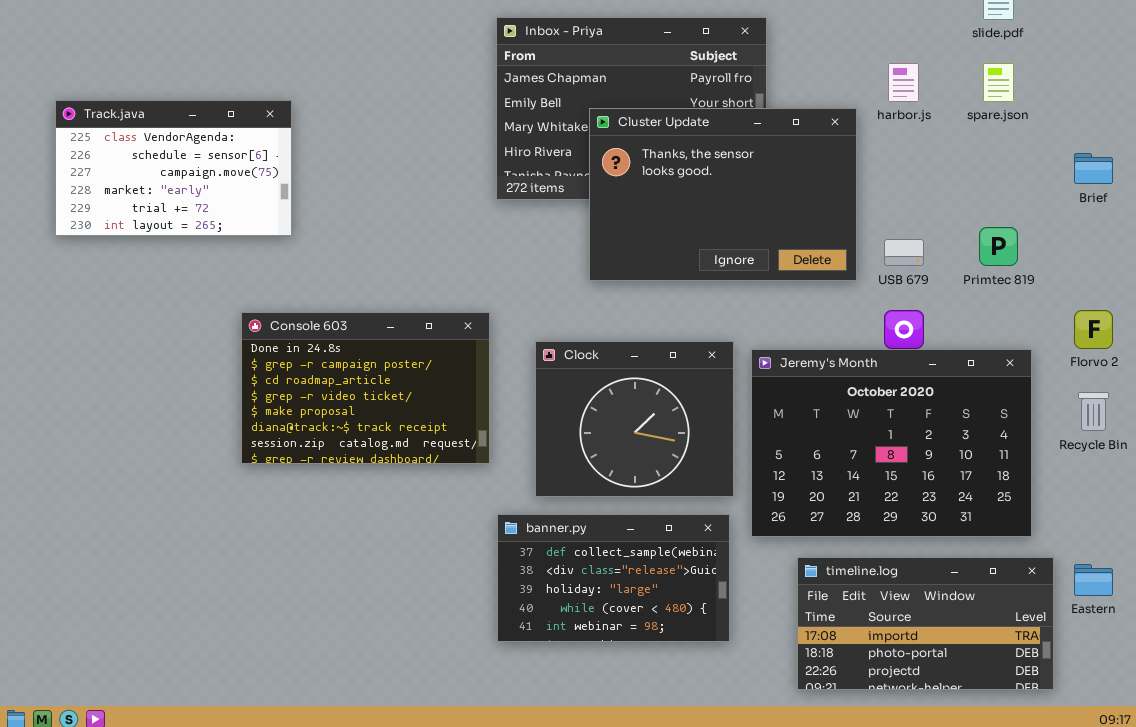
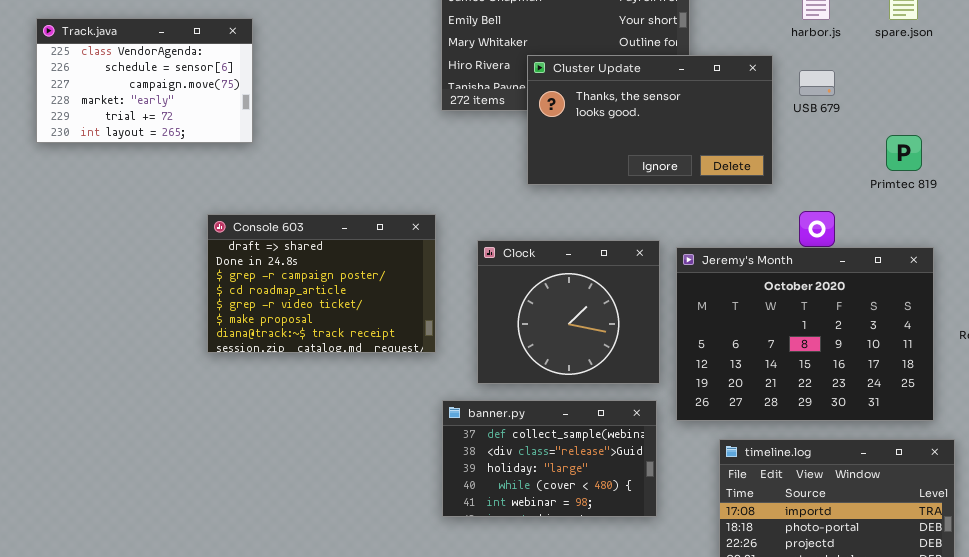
Cluster Update: [589,108,857,281] -> [527,55,773,185], resized
USB 679: [884,239,924,266] -> [799,70,835,96], moved
Console 603: [241,312,490,464] -> [207,214,436,353], scrolled up 1 row

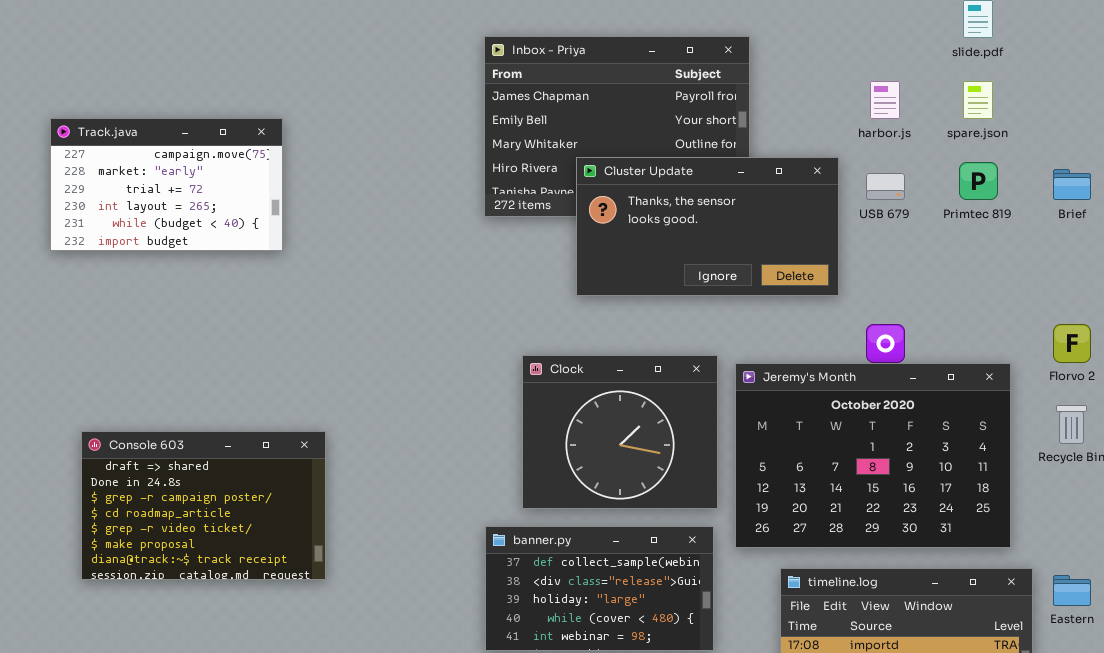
Track.java: [36,18,253,143] -> [50,118,283,251], scrolled down 2 rows
Primtec 819: [886,135,922,171] -> [959,162,998,200], moved
Console 603: [207,214,436,353] -> [81,431,326,580], moved

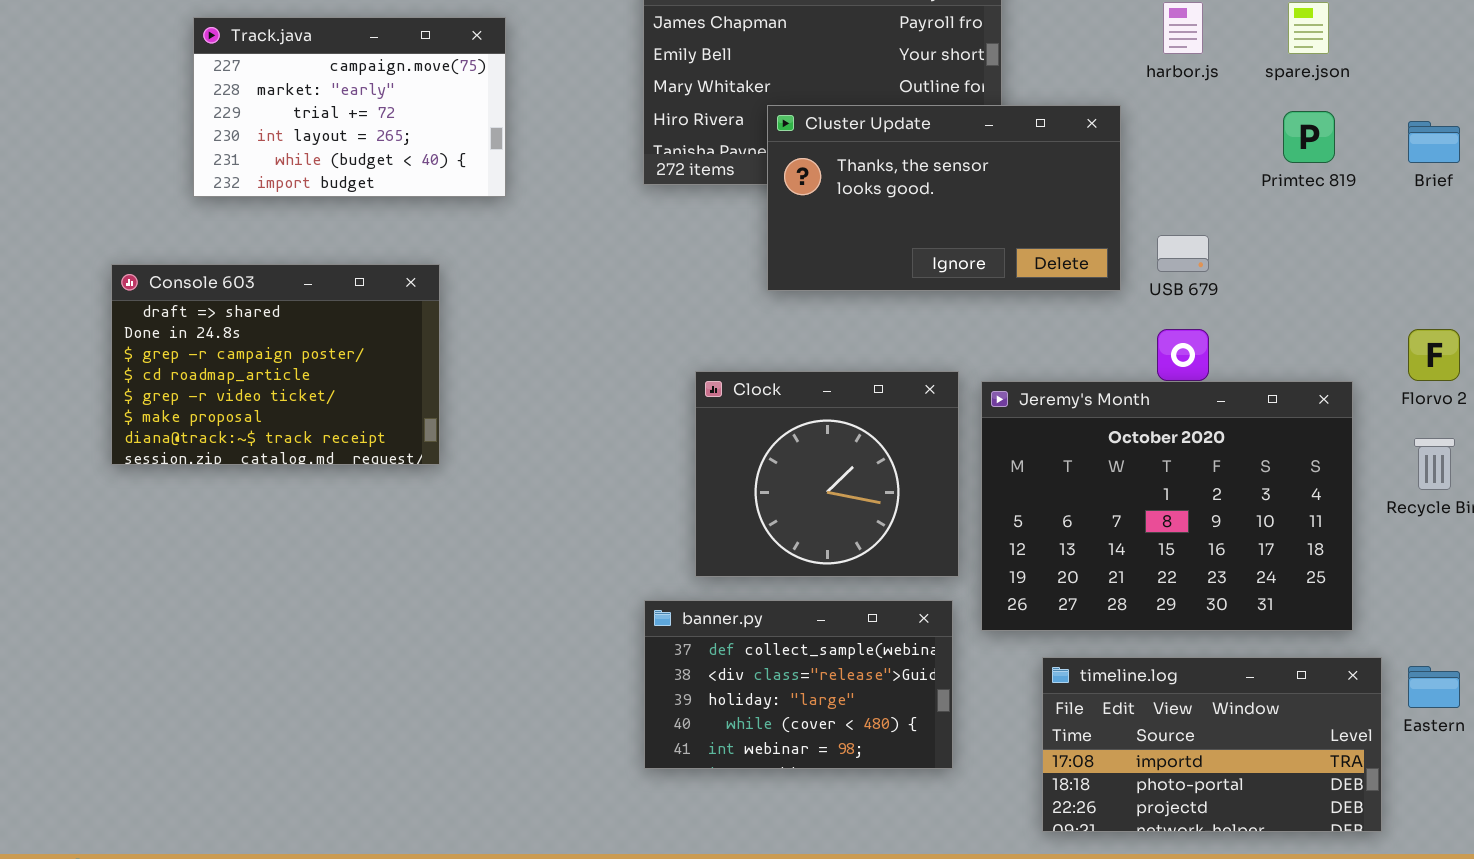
Track.java: [50,118,283,251] -> [193,17,506,197], moved
USB 679: [866,173,905,200] -> [1157,235,1209,272], moved
Console 603: [81,431,326,580] -> [111,264,440,465], moved

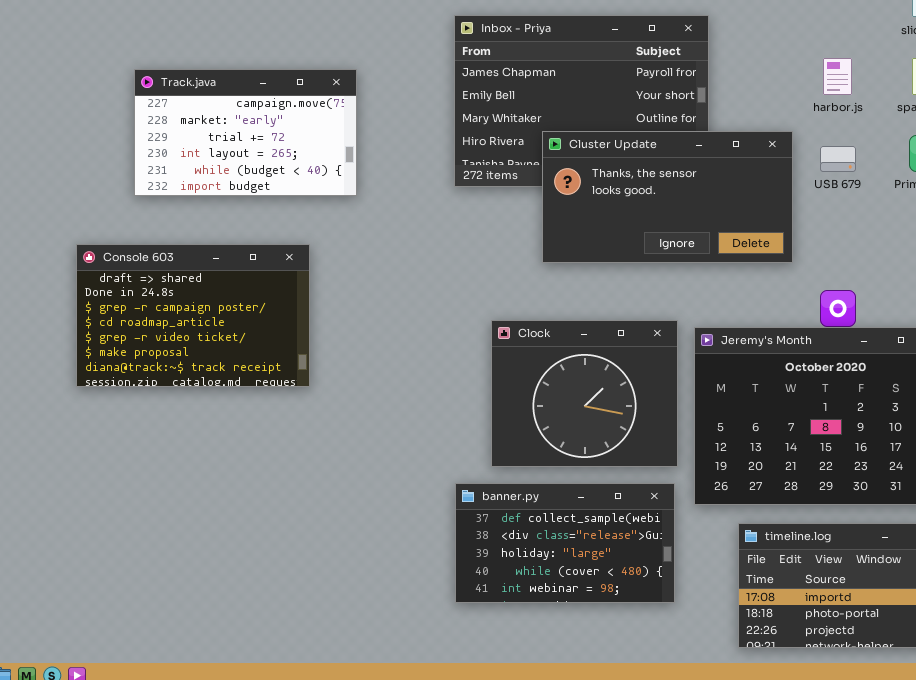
USB 679: [1157,235,1209,272] -> [820,146,856,172], moved

